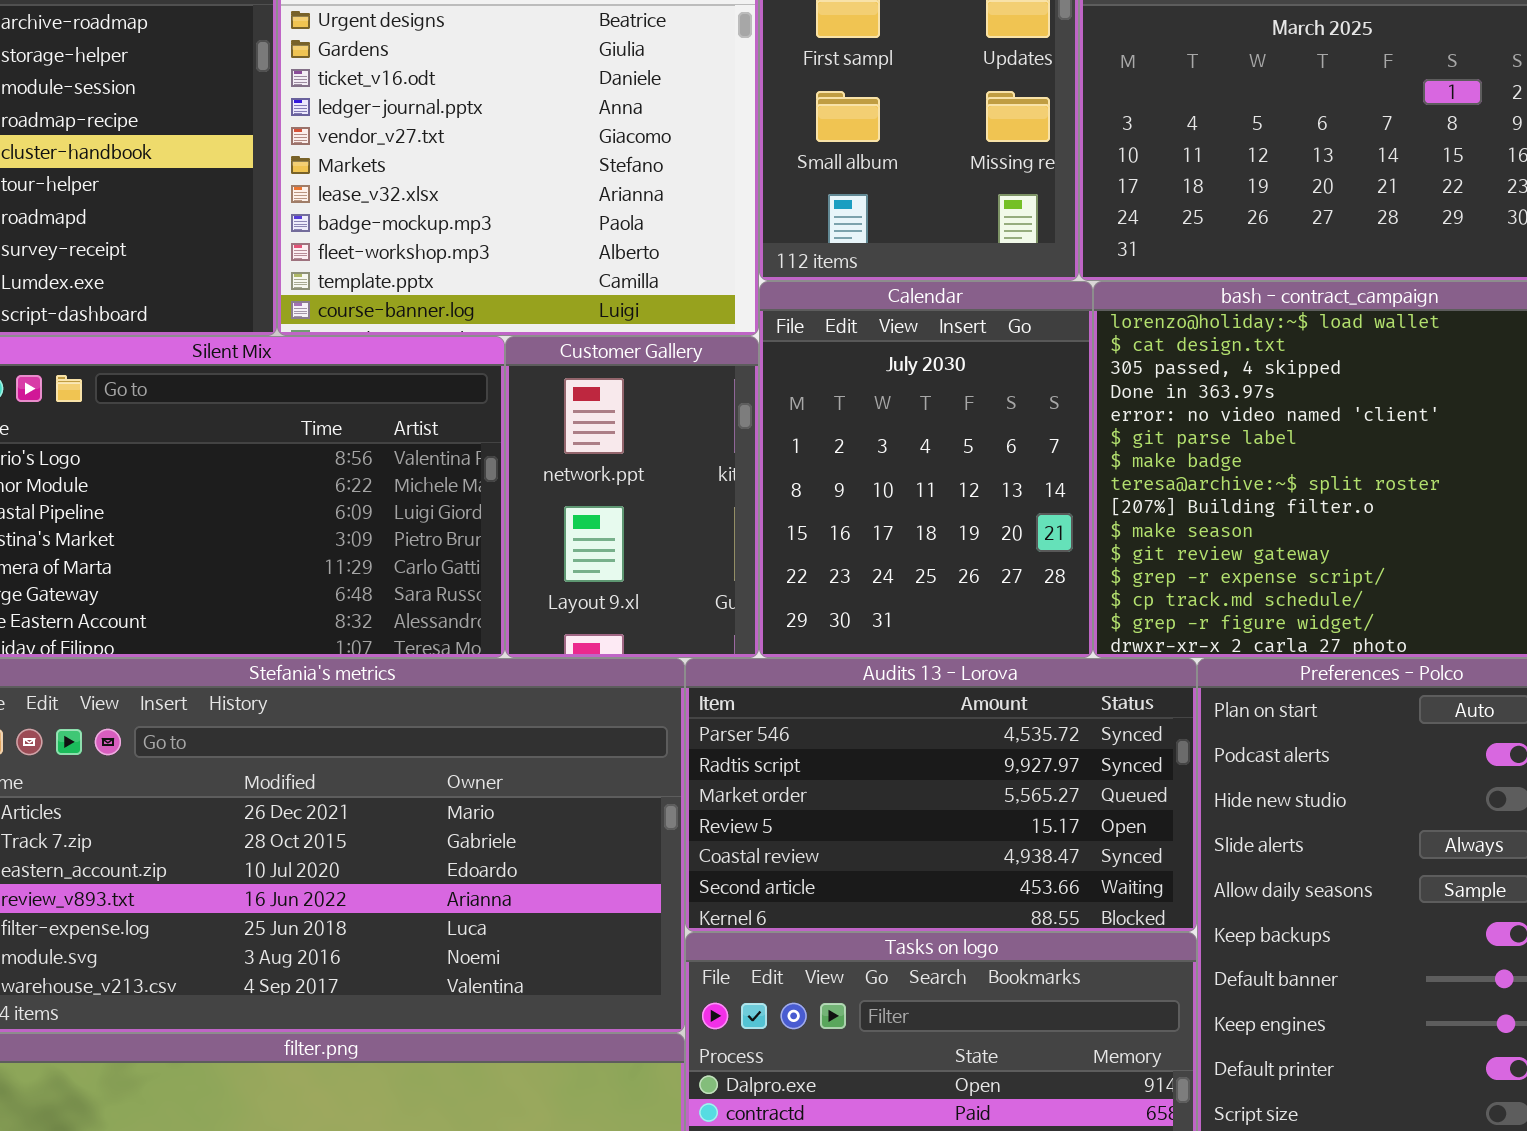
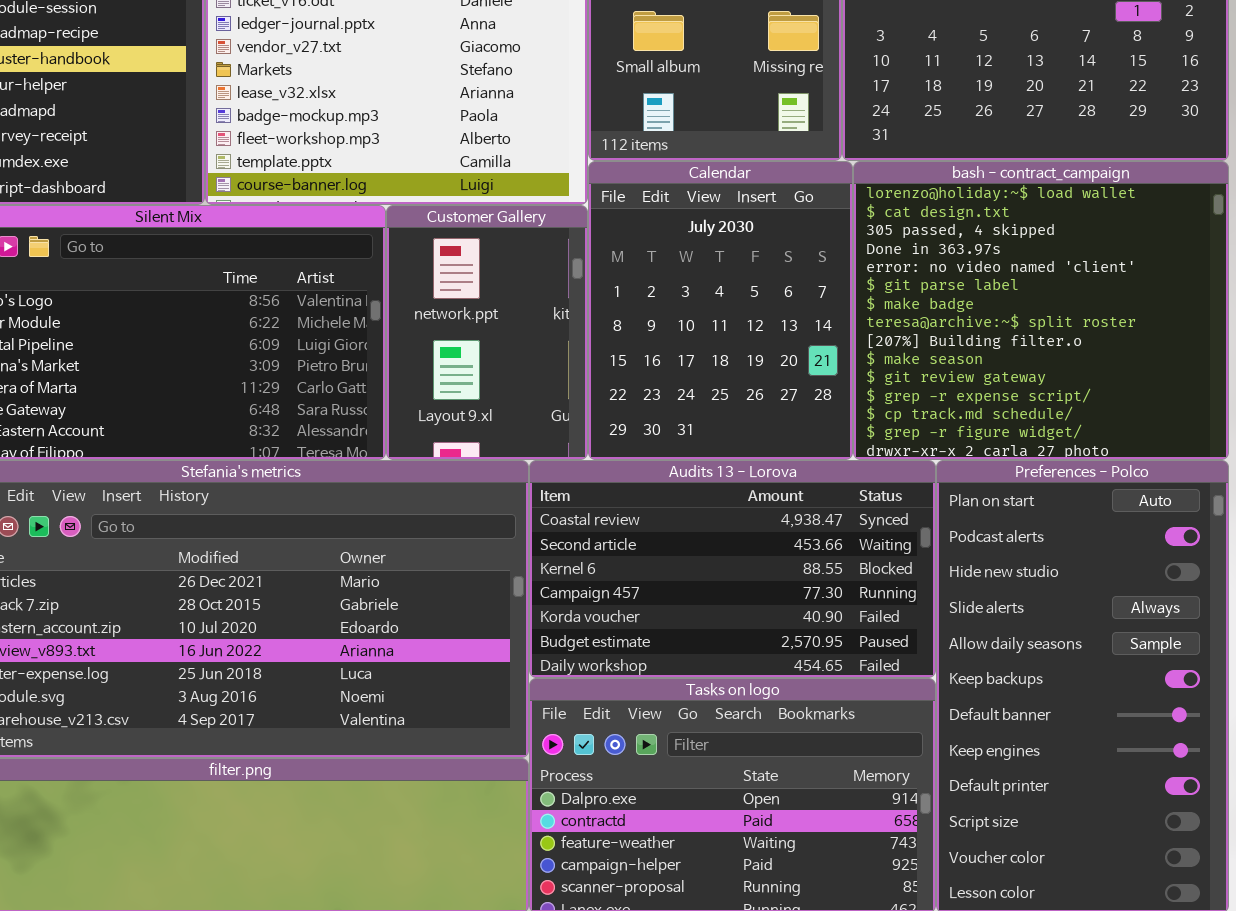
Audits 13 - Lorova: [685,658,1197,932] -> [529,460,936,678], scrolled down 4 rows

